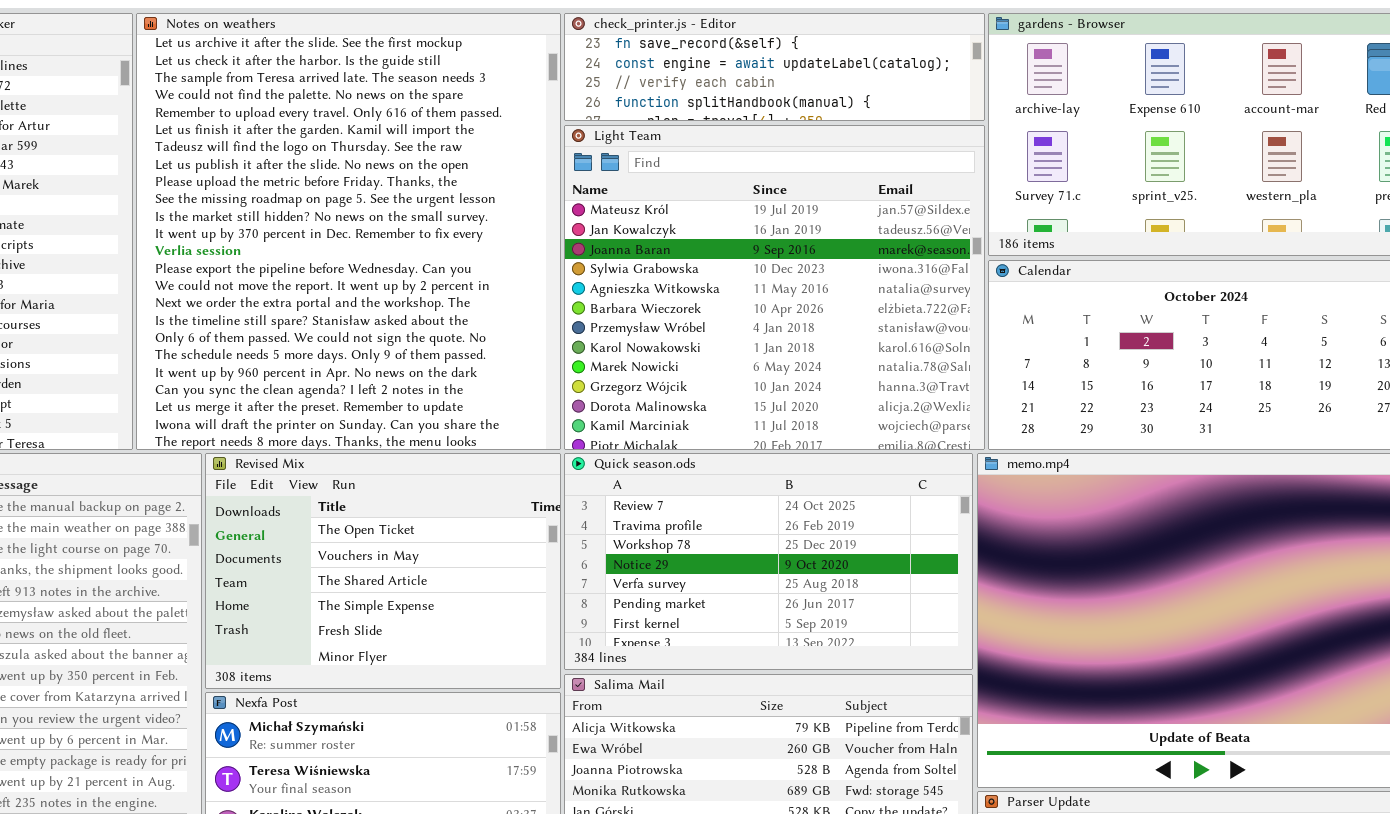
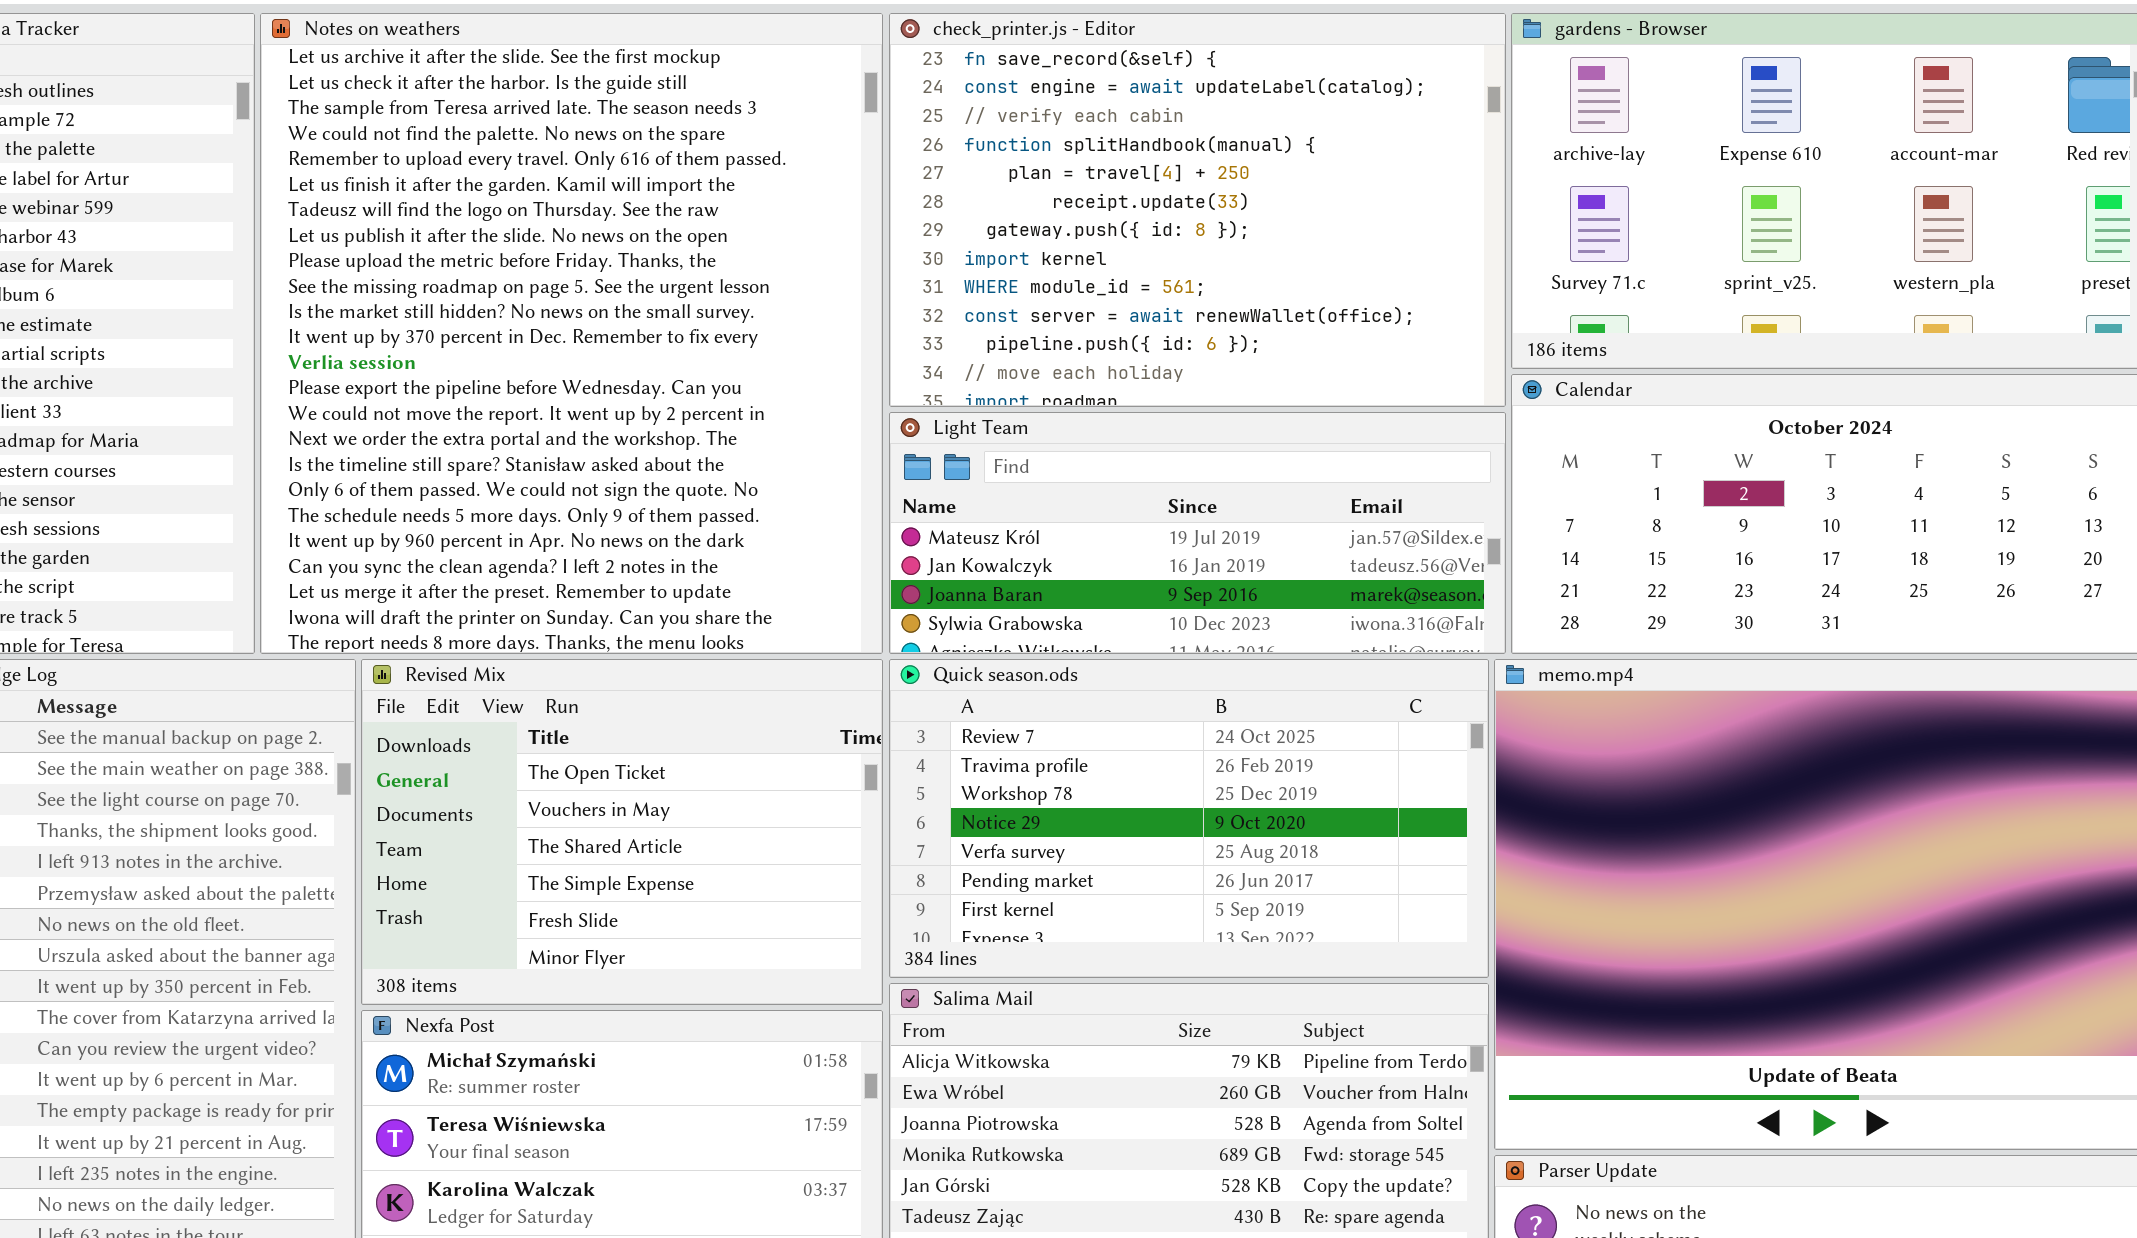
check_printer.js - Editor: [564,13,985,121] -> [889,13,1506,407], resized
Light Team: [564,125,985,450] -> [889,412,1506,654], resized

